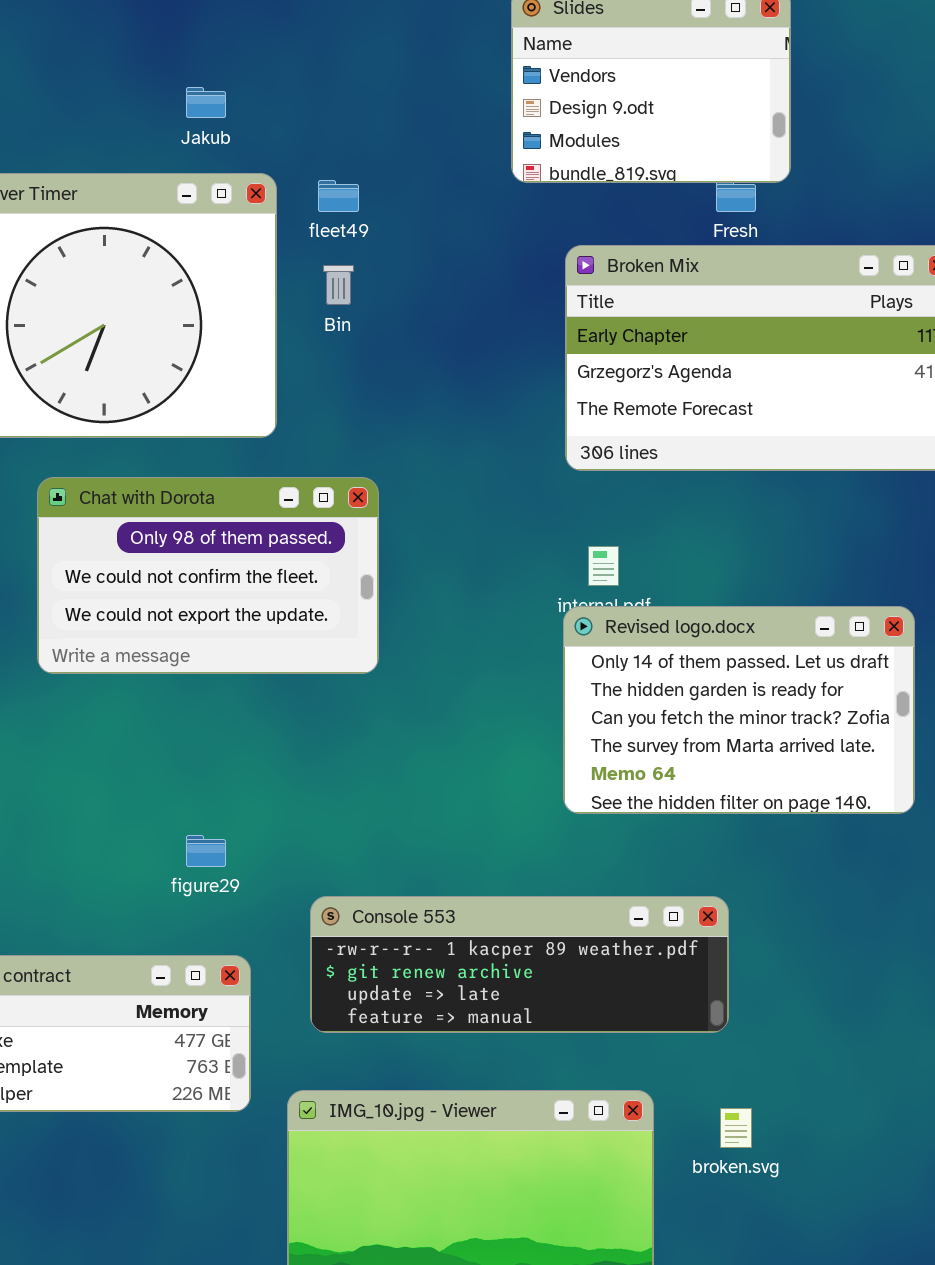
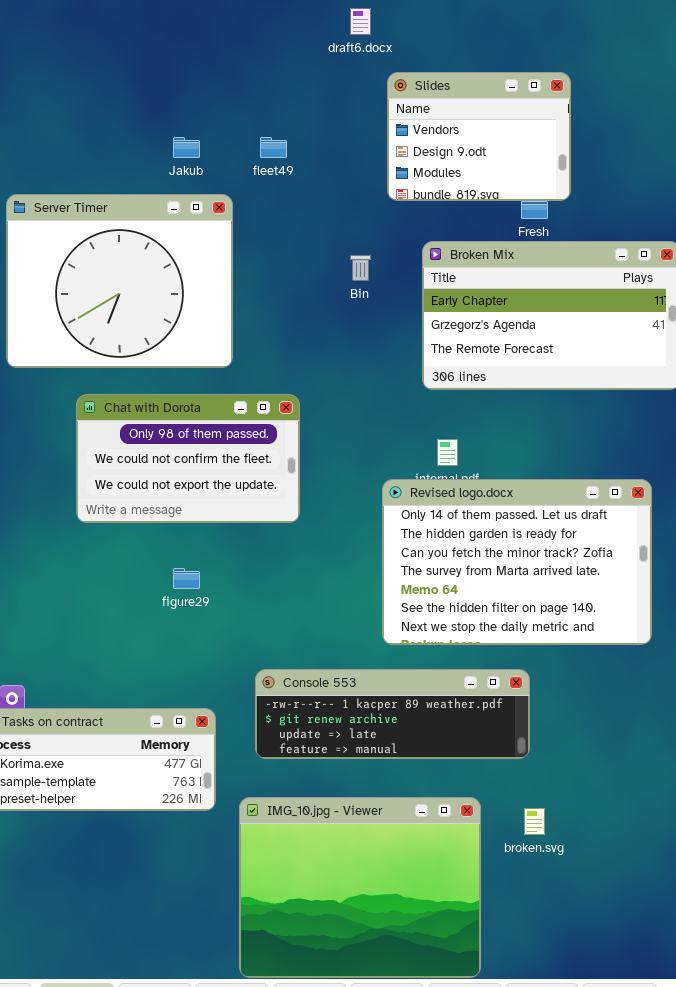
fleet49: [318,180,359,212] -> [260,137,287,158], moved
Bin: [323,265,354,305] -> [350,255,371,281], moved
Revised logo.docx: [563,606,915,814] -> [382,479,652,645], resized
figure29: [186,835,226,867] -> [173,568,200,589], moved

